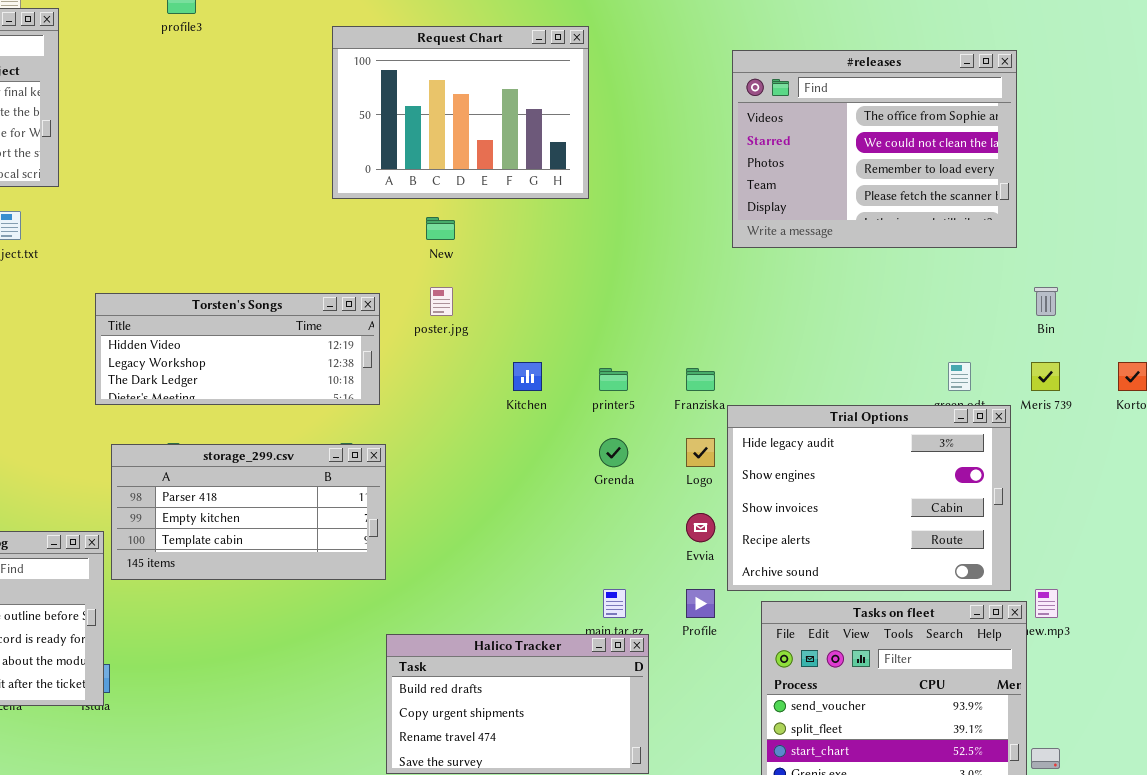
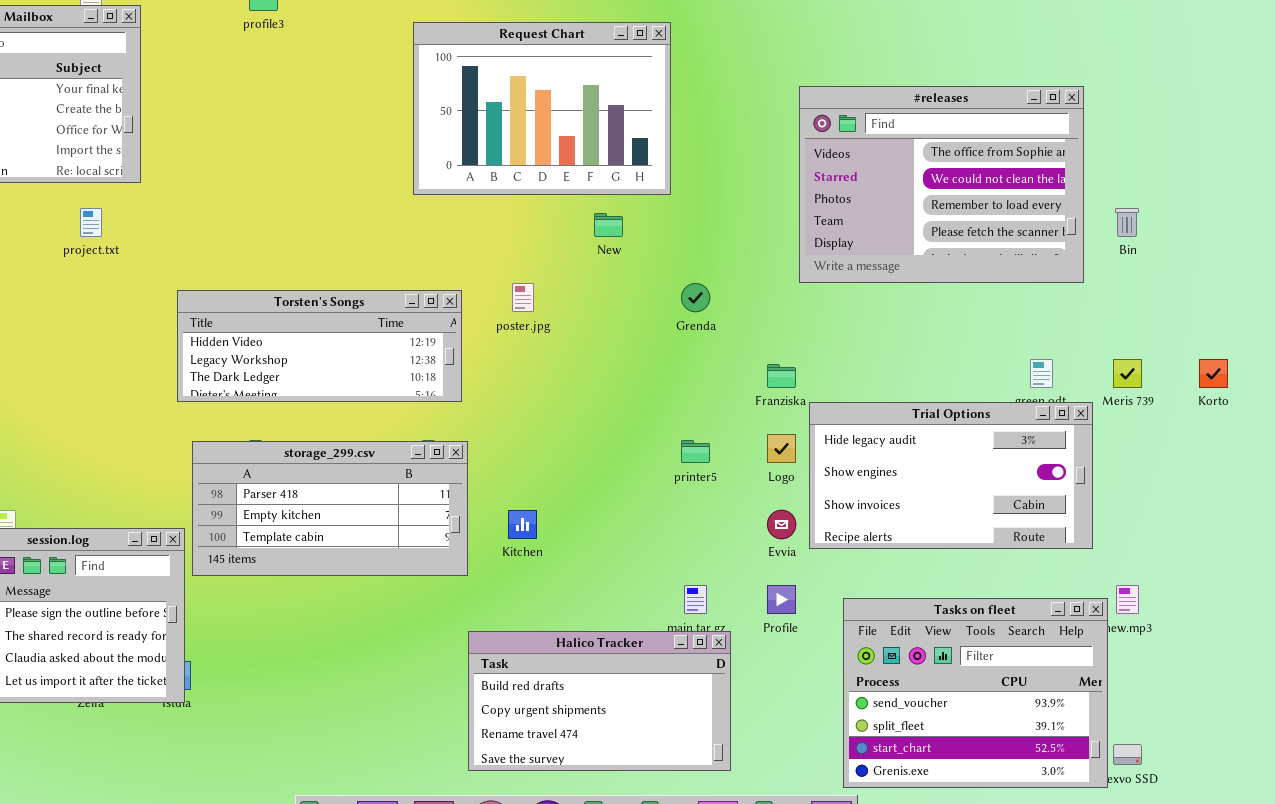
#releases: [732,50,1017,248] -> [799,86,1084,283], moved
New: [426,217,455,240] -> [594,213,623,237], moved
Bin: [1034,287,1058,316] -> [1115,208,1139,237], moved
Kitchen: [513,362,542,391] -> [508,510,537,539], moved
printer5: [599,368,628,391] -> [681,440,710,463], moved
Trial Options: [727,405,1011,591] -> [809,402,1093,549], resized
Grenda: [599,438,628,467] -> [681,283,710,312], moved

